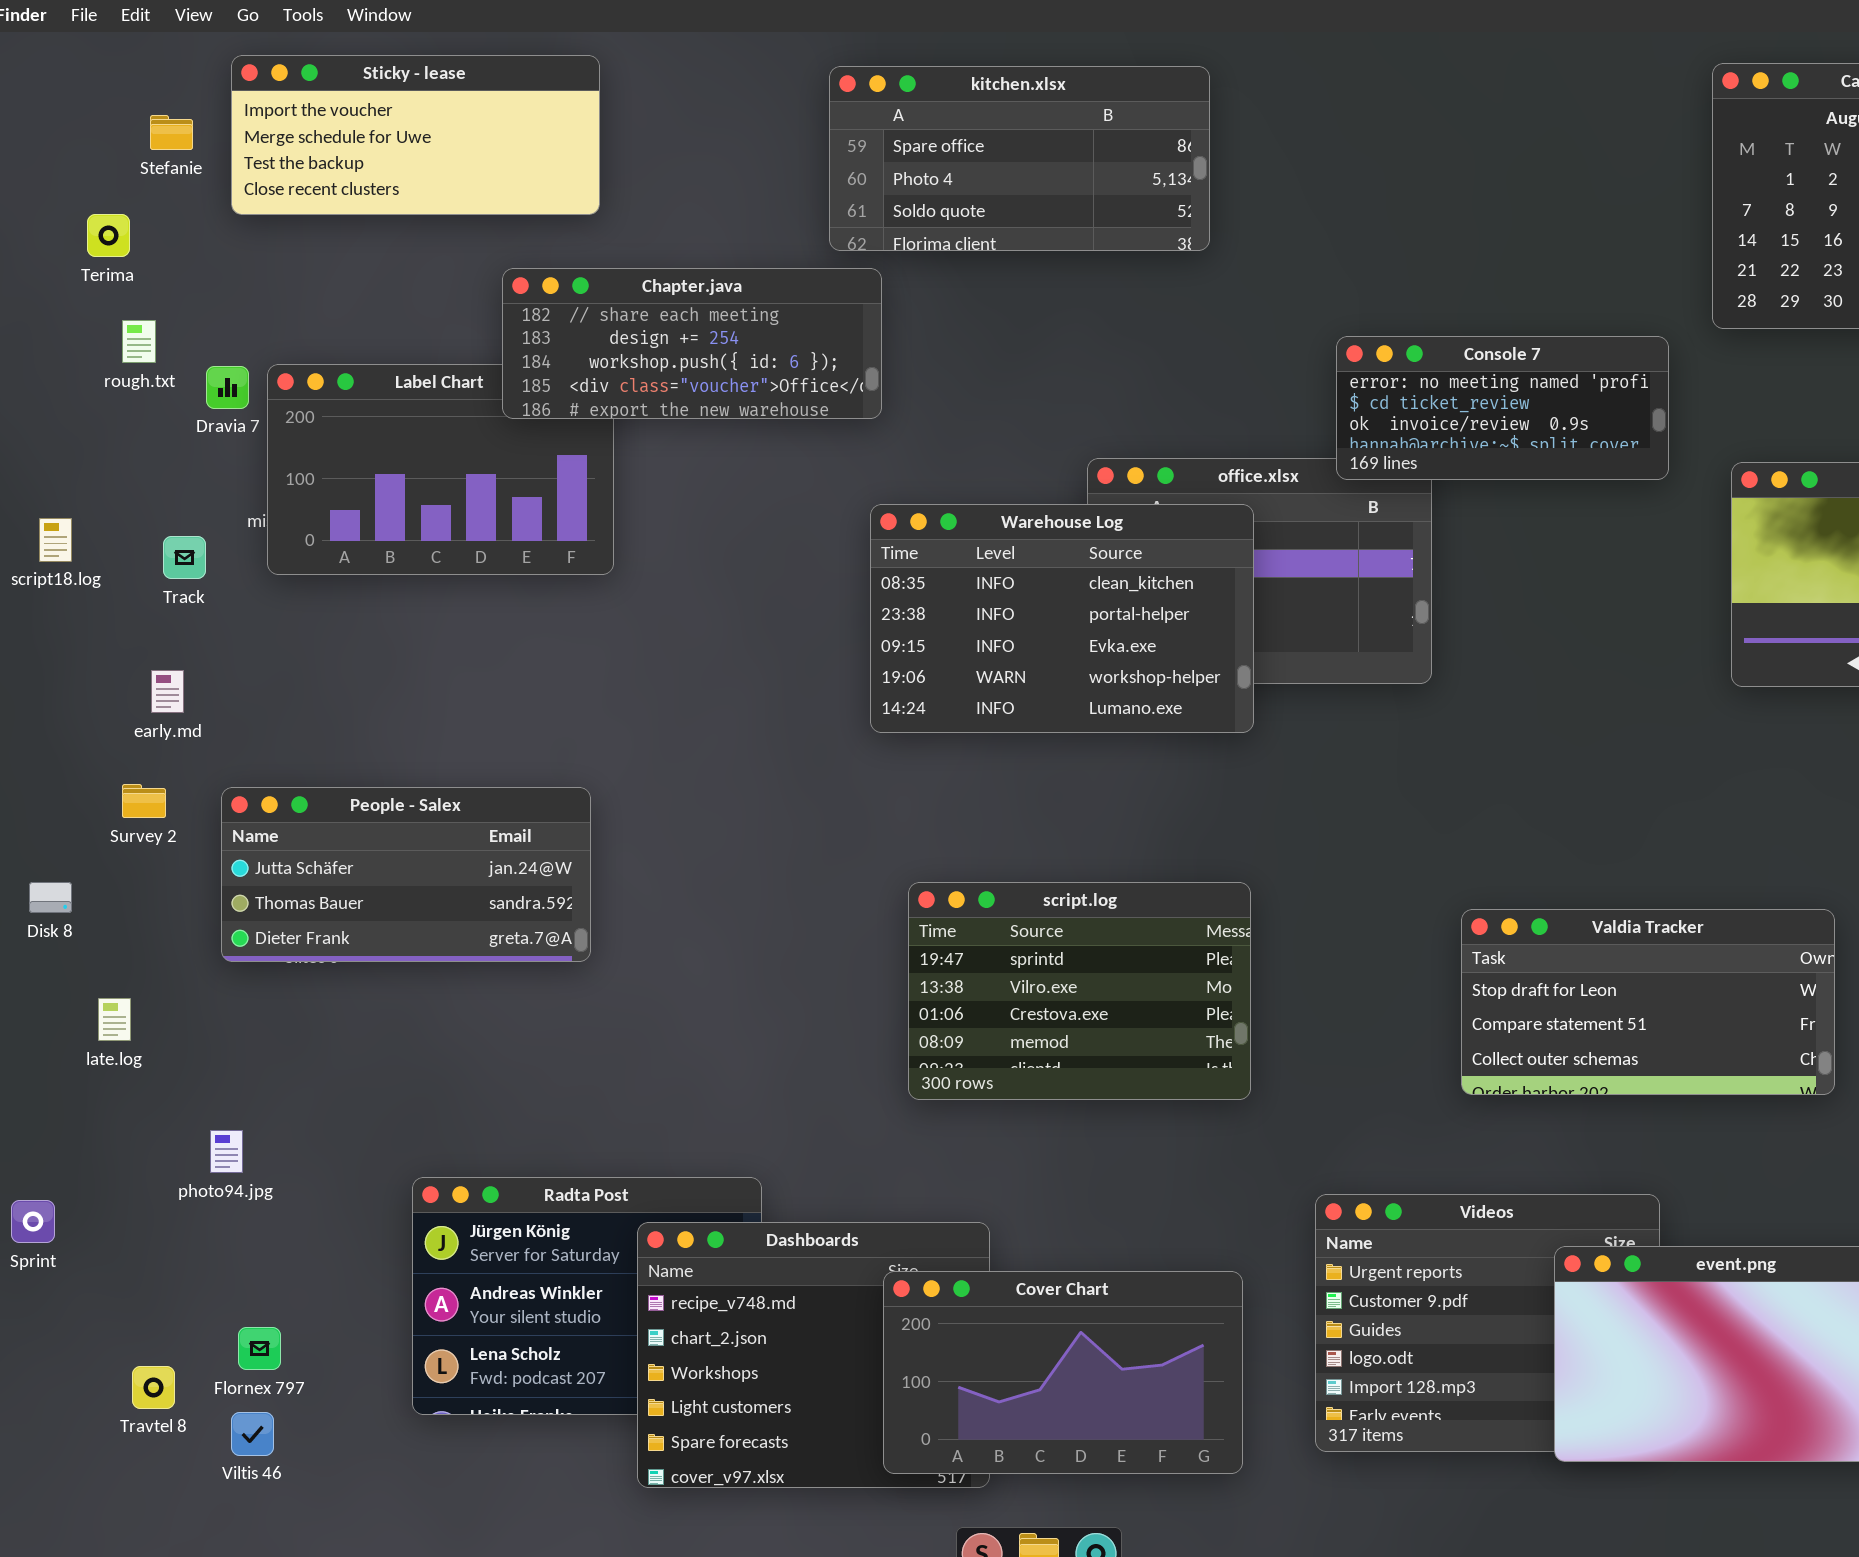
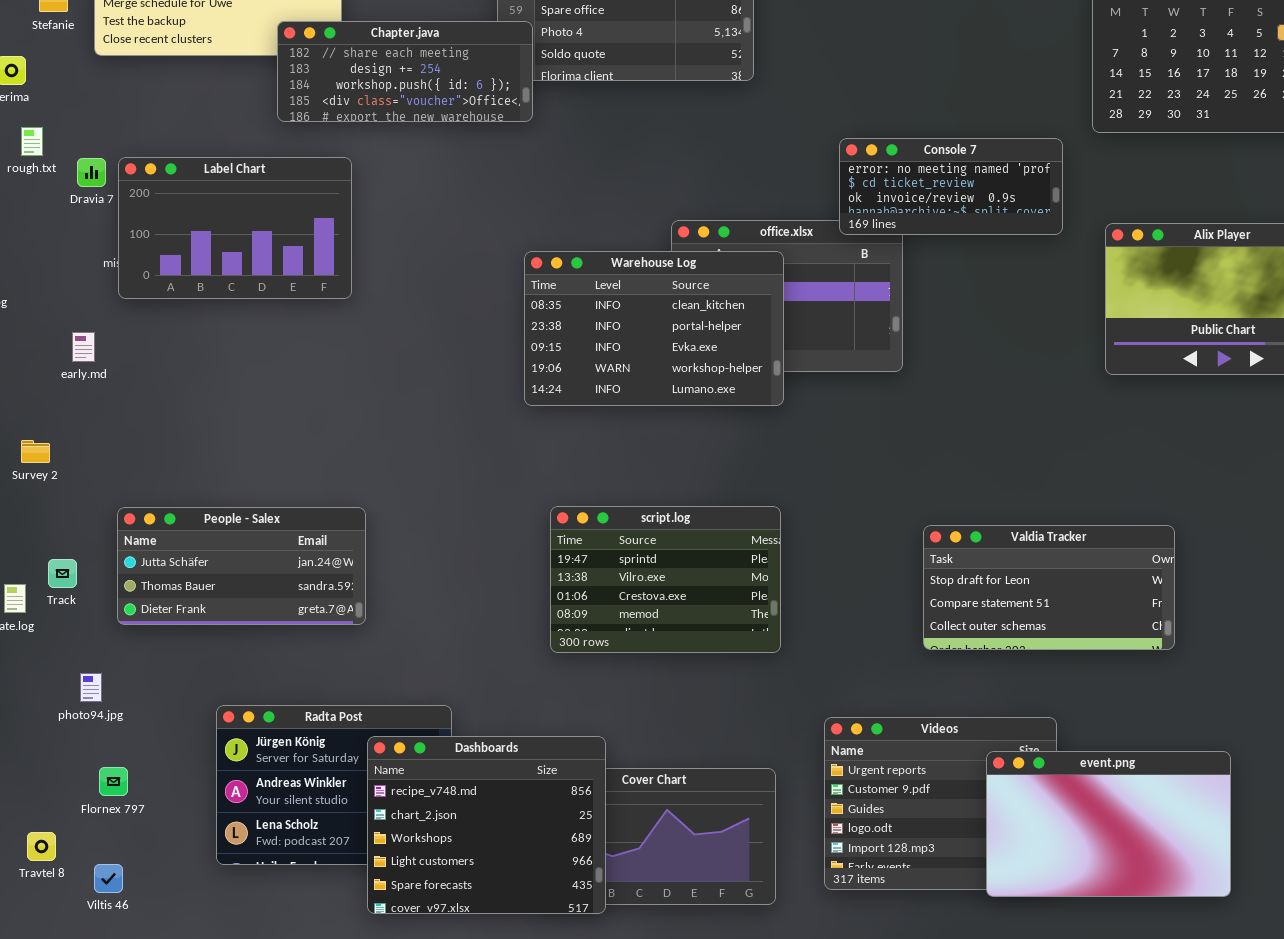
Chapter.java: [502,268,882,419] -> [277,21,533,122], moved
Track: [163,536,206,579] -> [48,559,77,588], moved
early.md: [151,670,184,713] -> [72,332,95,362], moved
People - Salex: [221,787,591,962] -> [117,507,366,625], moved
Dashboards: [637,1222,990,1488] -> [367,736,606,914], raised
Flornex 797: [238,1327,281,1370] -> [99,767,128,796], moved

